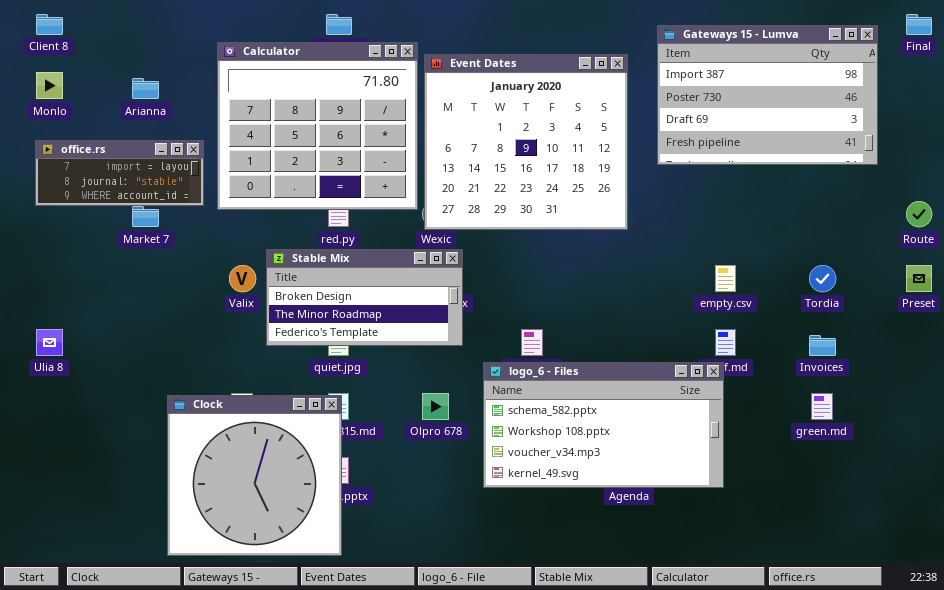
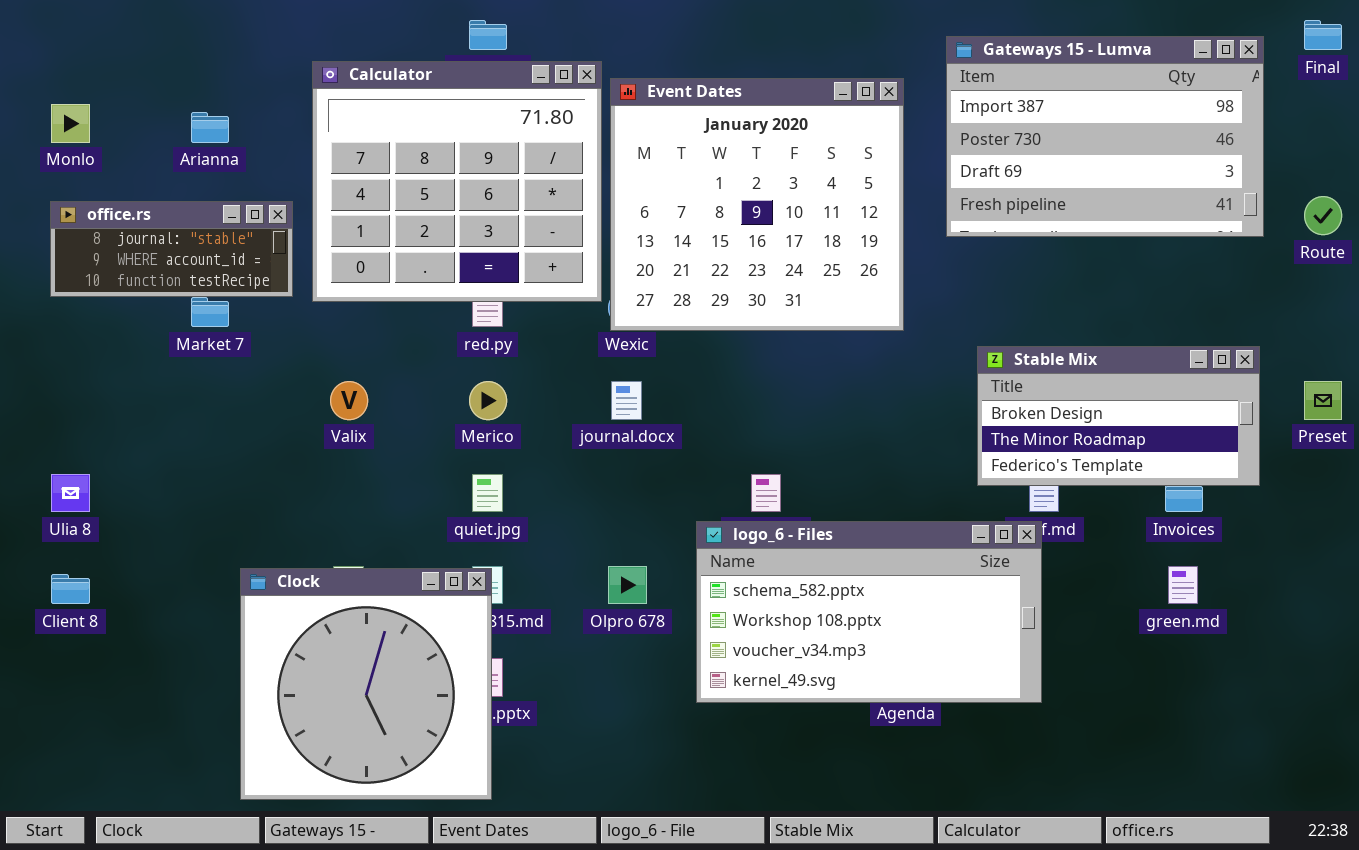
Client 8: [36,14,63,35] -> [51,574,90,604], moved
office.rs: [35,140,204,206] -> [50,201,293,297], scrolled down 1 row
Route: [906,201,932,227] -> [1304,196,1342,235], moved
Stable Mix: [266,249,463,346] -> [977,346,1260,486], moved

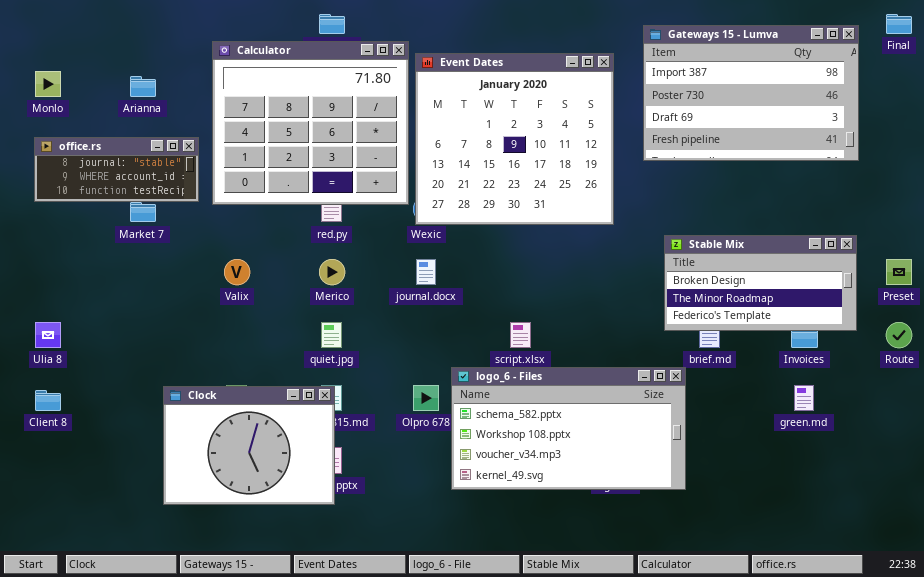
Route: [1304,196,1342,235] -> [886,322,912,348], moved
logo_6 - Files: [696,521,1042,703] -> [451,367,686,490], moved
Clock: [240,568,492,800] -> [163,386,335,505], resized

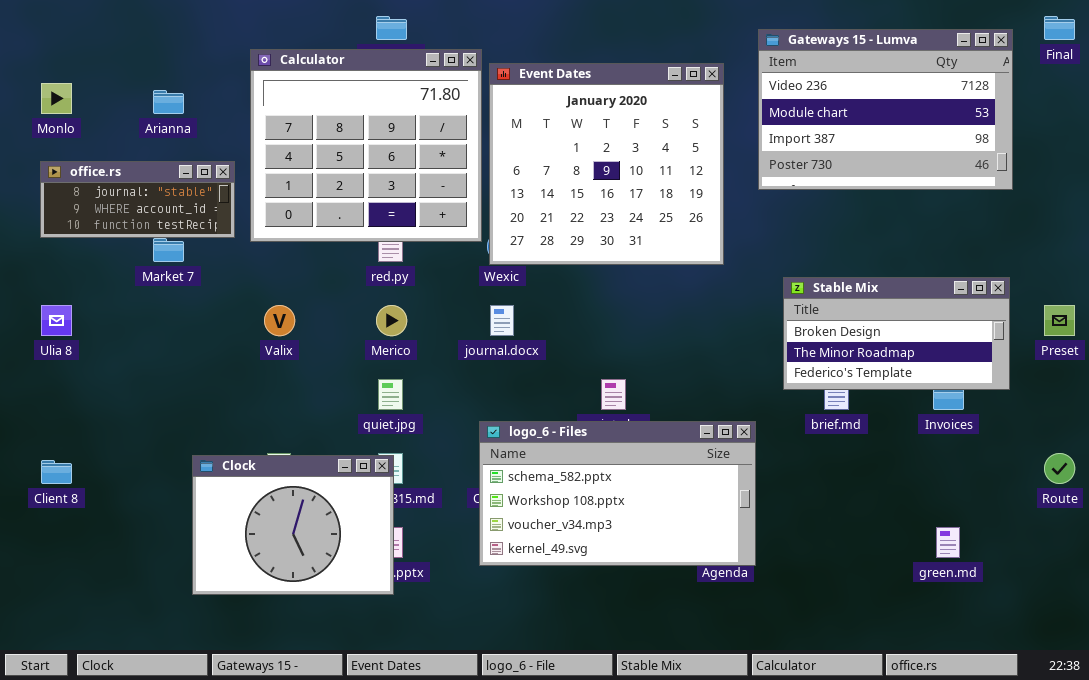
Gateways 15 - Lumva: [643,25,859,161] -> [758,29,1013,190], scrolled up 2 rows
Ulia 8: [35,322,61,348] -> [41,305,72,336], moved
Route: [886,322,912,348] -> [1044,453,1075,484], moved
logo_6 - Files: [451,367,686,490] -> [479,421,756,566], moved
green.md: [794,385,814,411] -> [936,527,960,558], moved

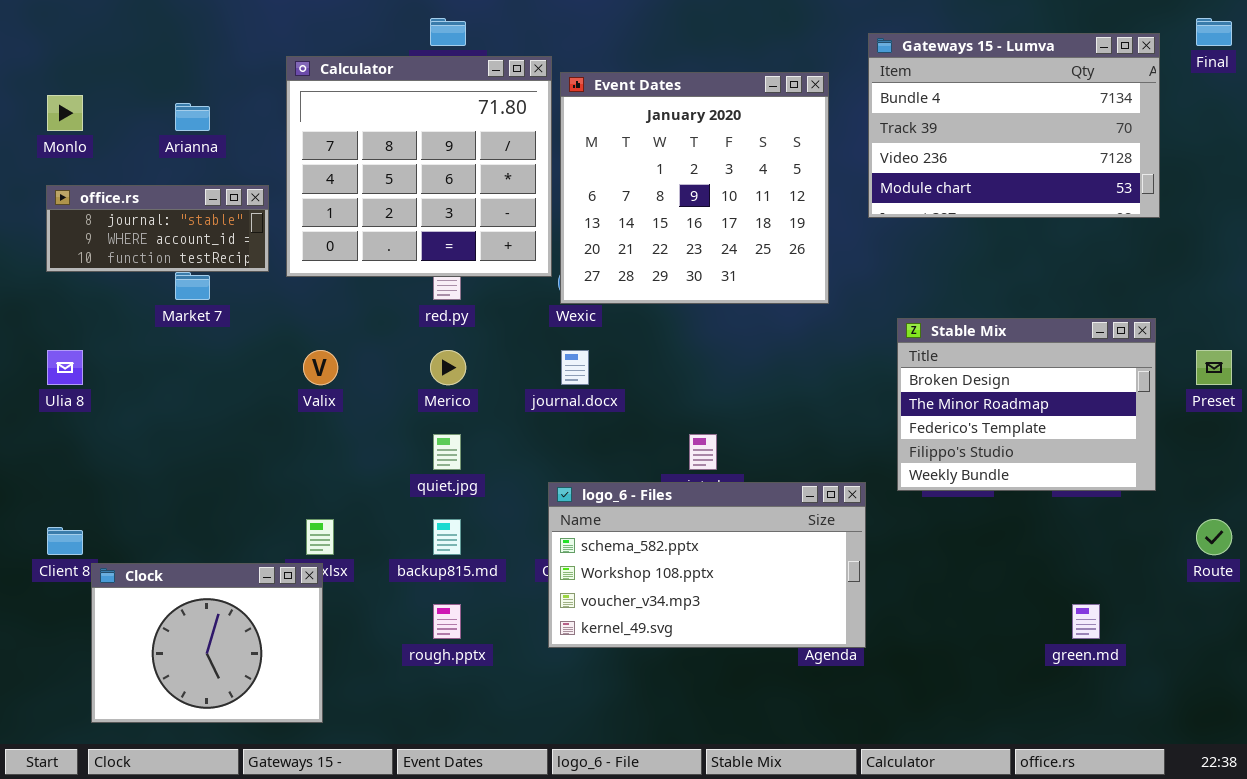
Gateways 15 - Lumva: [758,29,1013,190] -> [868,33,1160,218], scrolled up 2 rows
Stable Mix: [783,277,1010,390] -> [897,318,1156,491], resized
Clock: [192,455,394,595] -> [91,563,323,723], moved

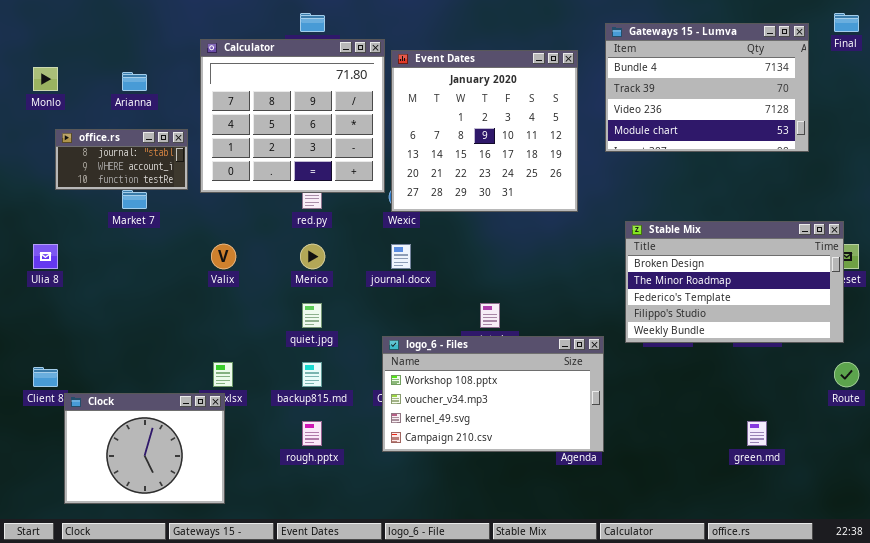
office.rs: [46,185,269,272] -> [55,129,188,190], resized
Stable Mix: [897,318,1156,491] -> [625,221,844,343], resized
logo_6 - Files: [548,482,866,648] -> [382,336,604,452], scrolled down 1 row

